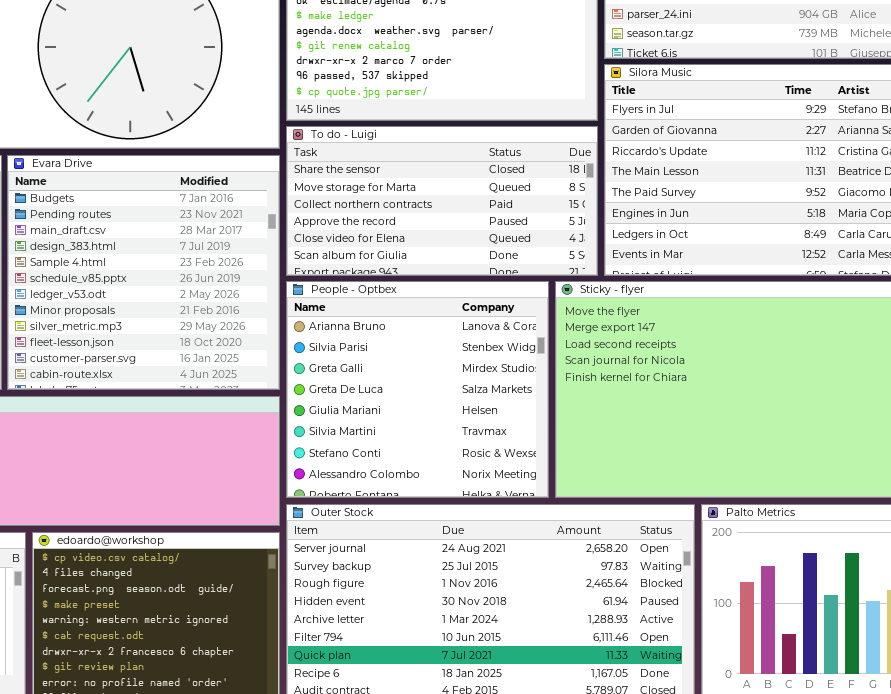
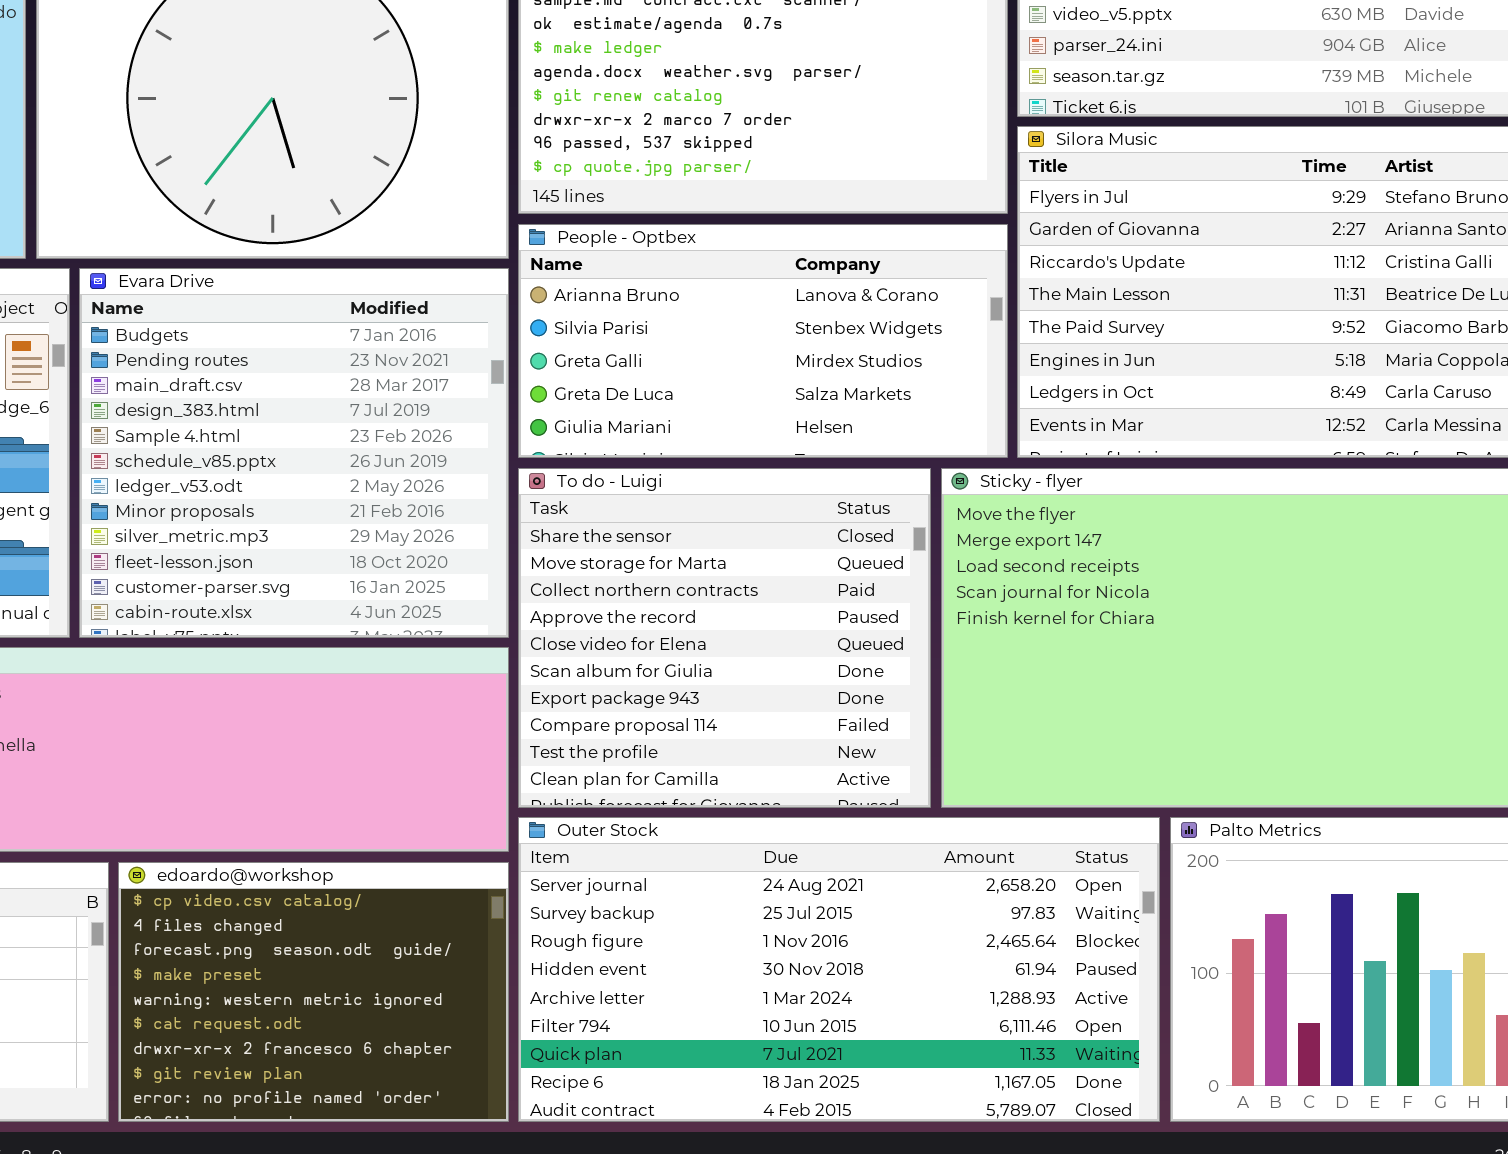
To do - Luigi: [286,126,598,276] -> [518,468,931,808], moved, resized
People - Optbex: [286,281,549,498] -> [518,224,1008,458], moved, resized

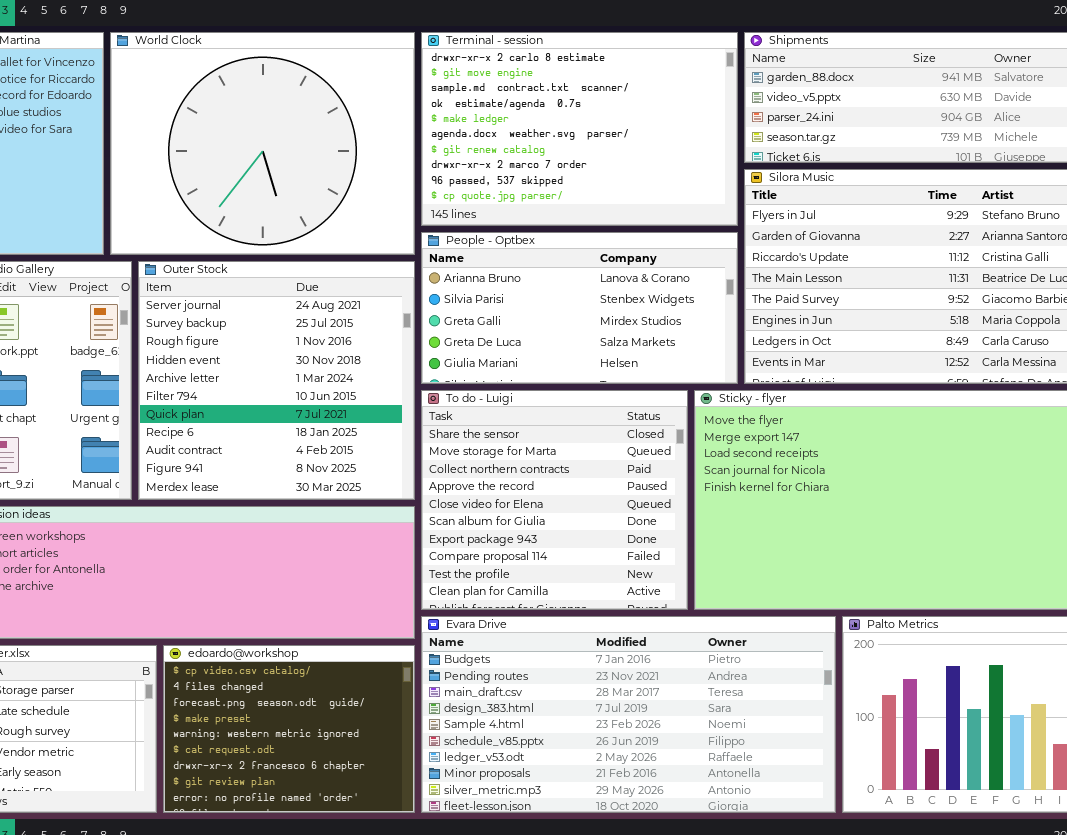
Evara Drive: [79,268,509,638] -> [421,616,836,813], moved, resized
Outer Stock: [518,817,1160,1122] -> [138,261,415,500], moved, resized

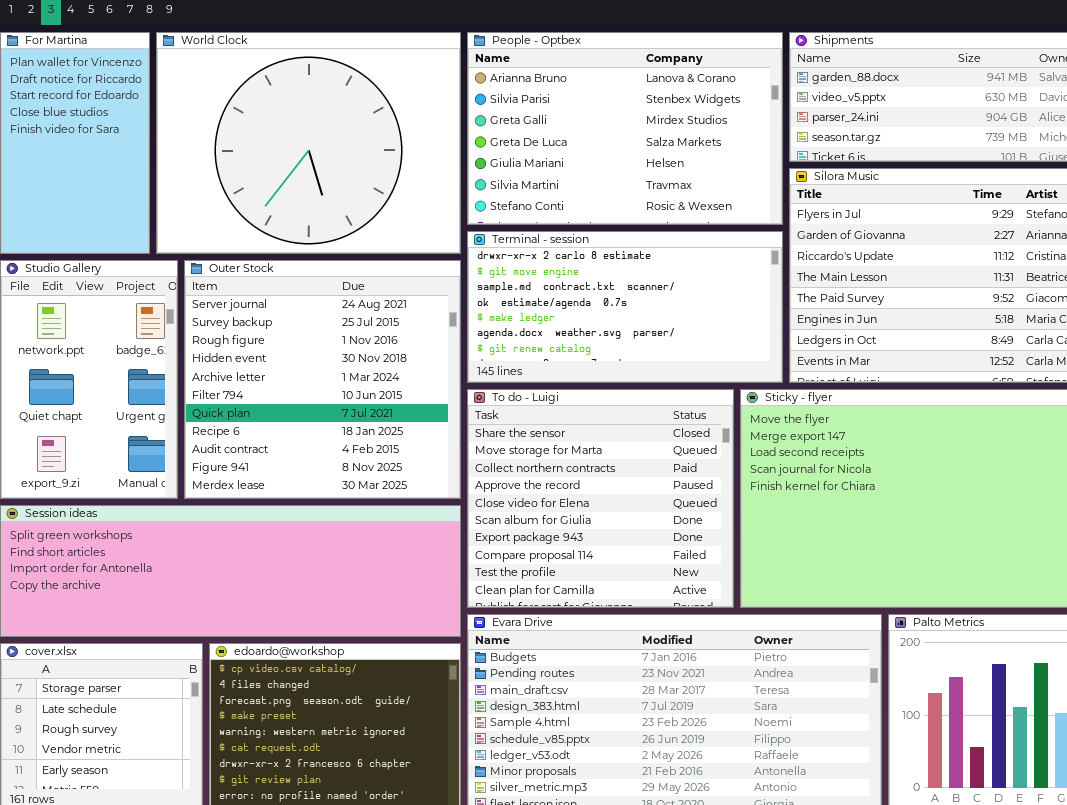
Terminal - session: [421,32,738,226] -> [467,231,783,383], moved, resized
People - Optbex: [421,232,738,384] -> [467,32,783,225], moved, resized

